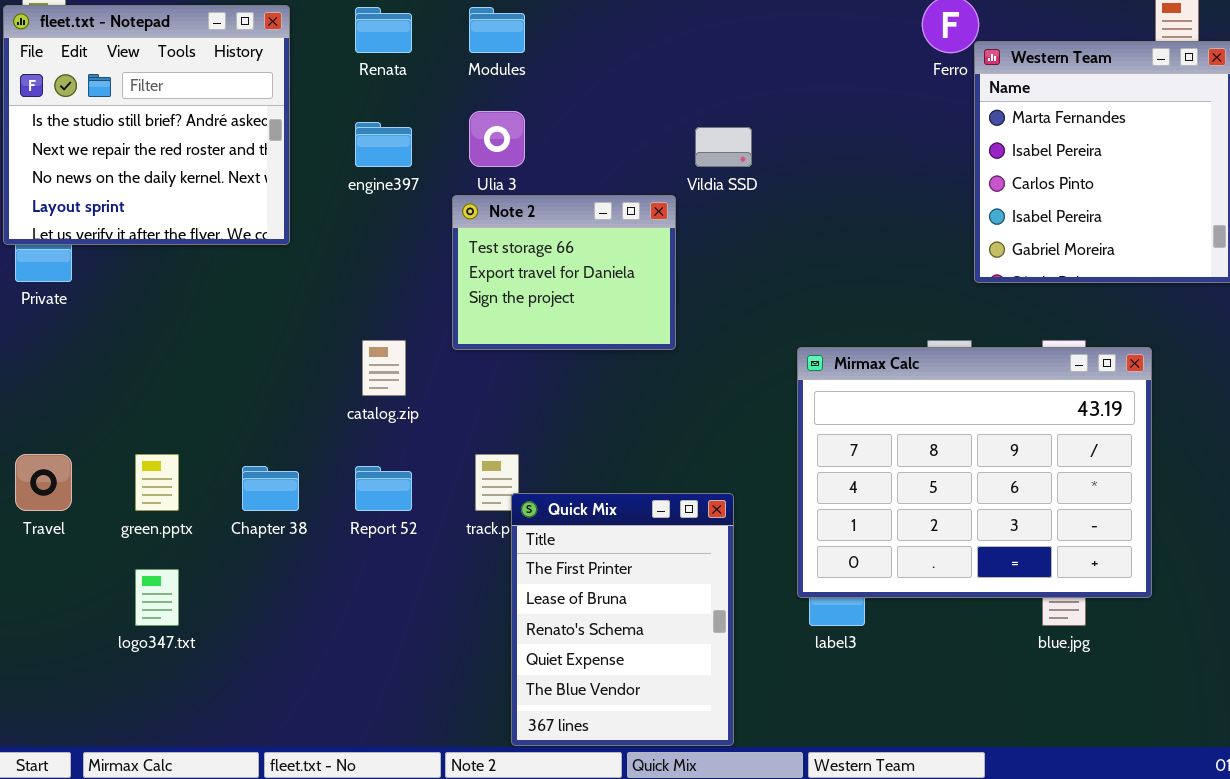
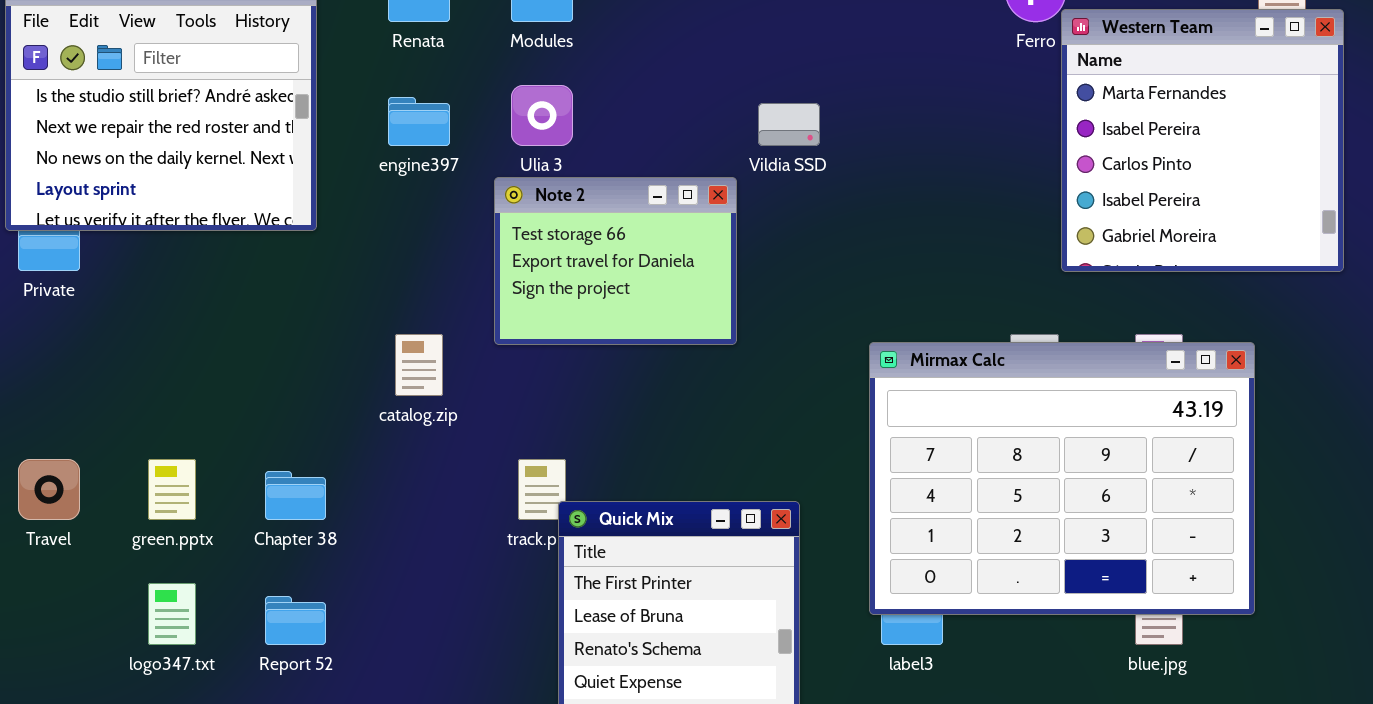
Report 52: [355,466,412,511] -> [265,596,326,645], moved

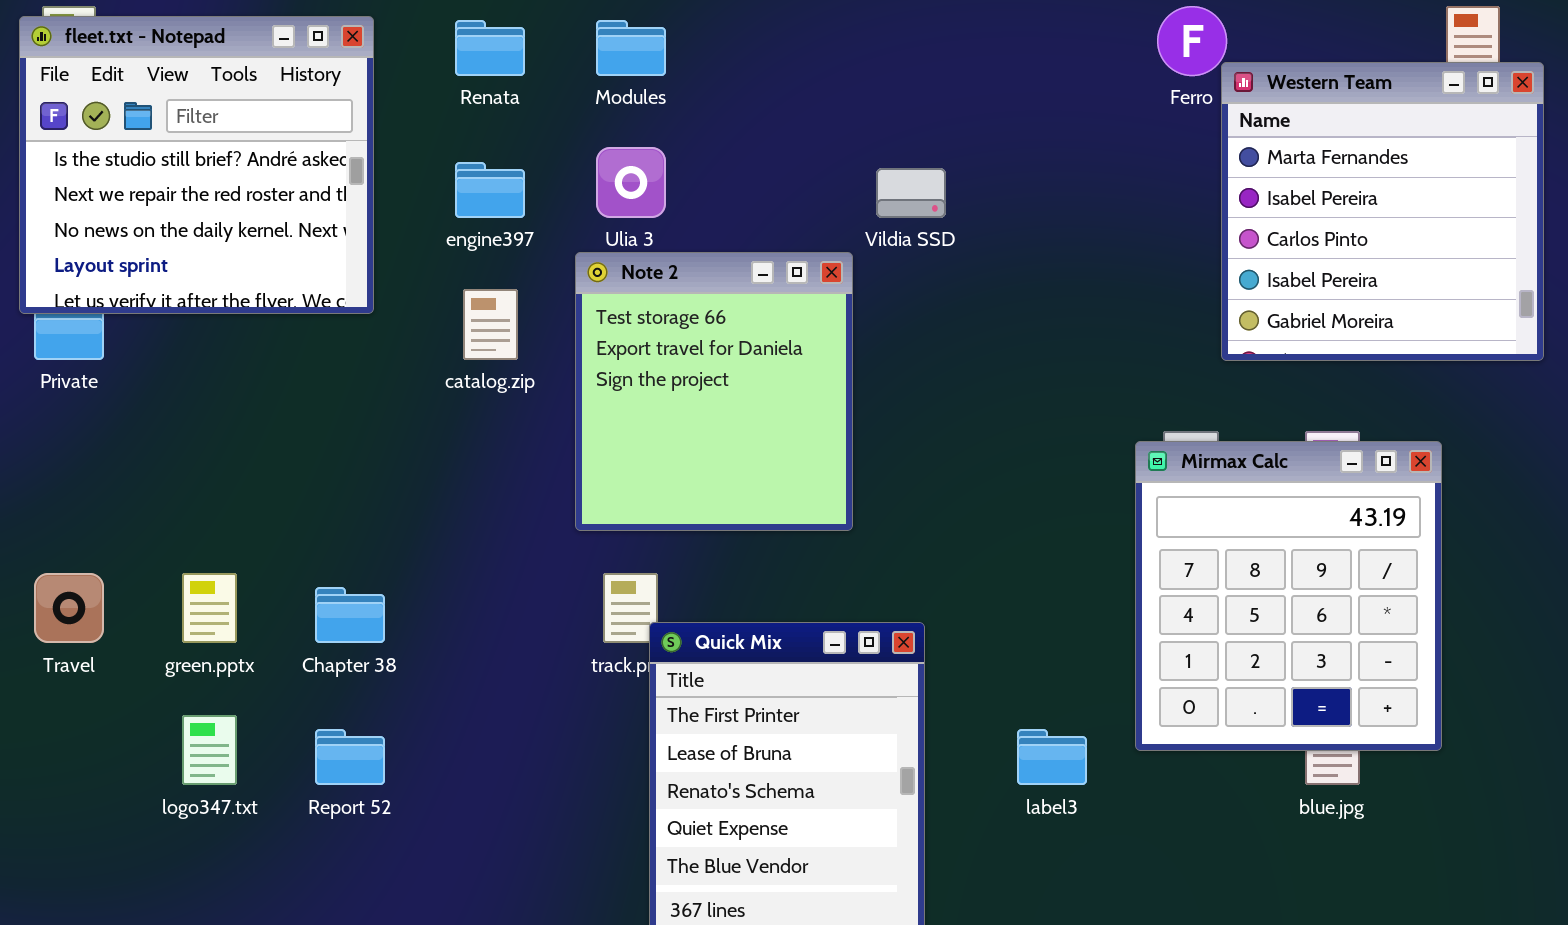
Note 2: [494,177,737,345] -> [575,252,853,531], resized
catalog.zip: [395,334,443,396] -> [463,289,518,360], moved
Mirmax Calc: [869,342,1255,615] -> [1135,441,1442,751], resized

